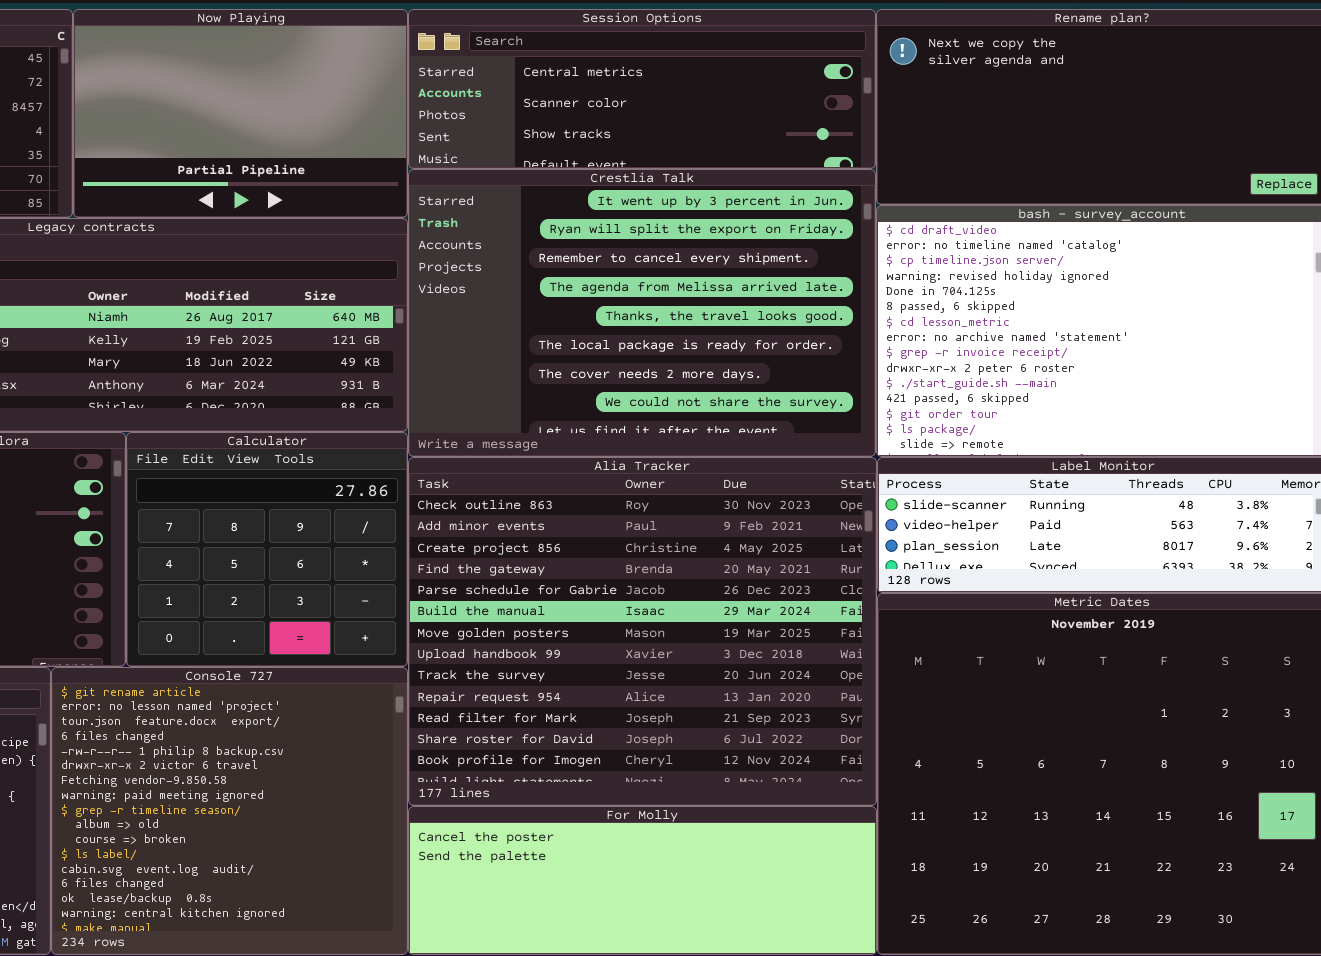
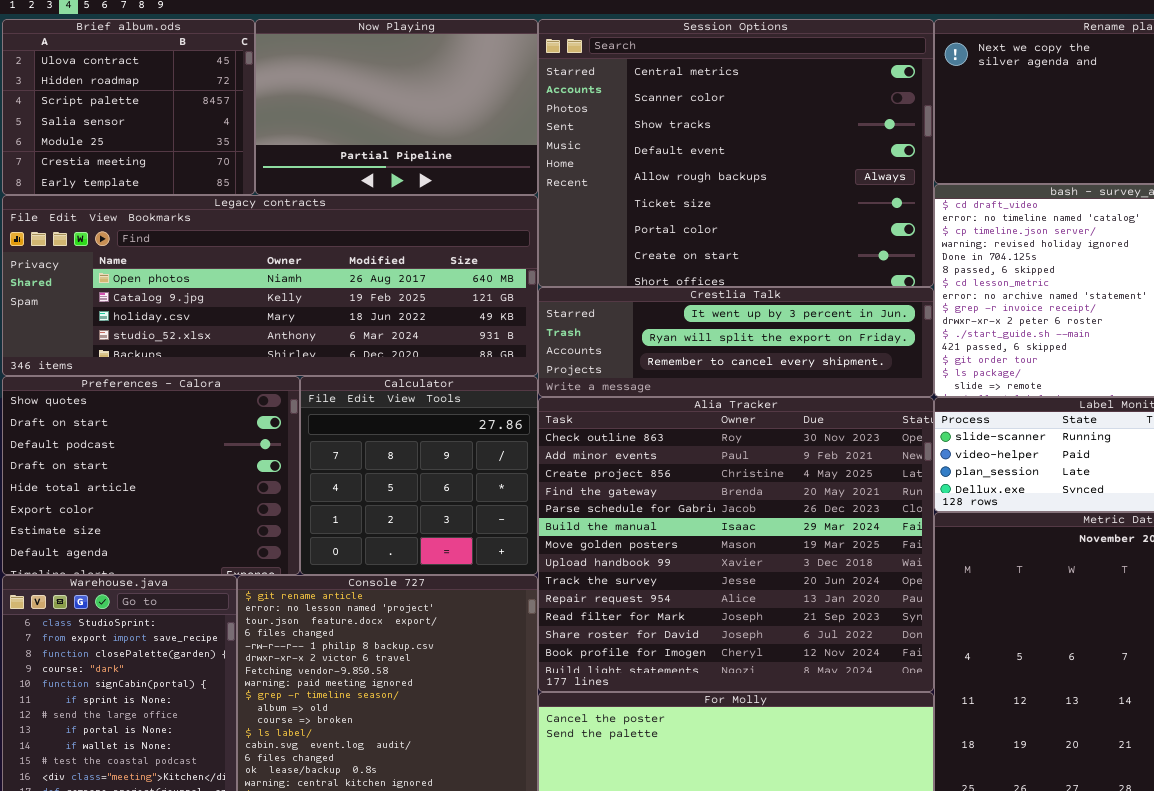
Session Options: [408,9,876,169] -> [538,19,934,287], resized
Crestlia Talk: [408,169,876,457] -> [538,287,934,397], resized

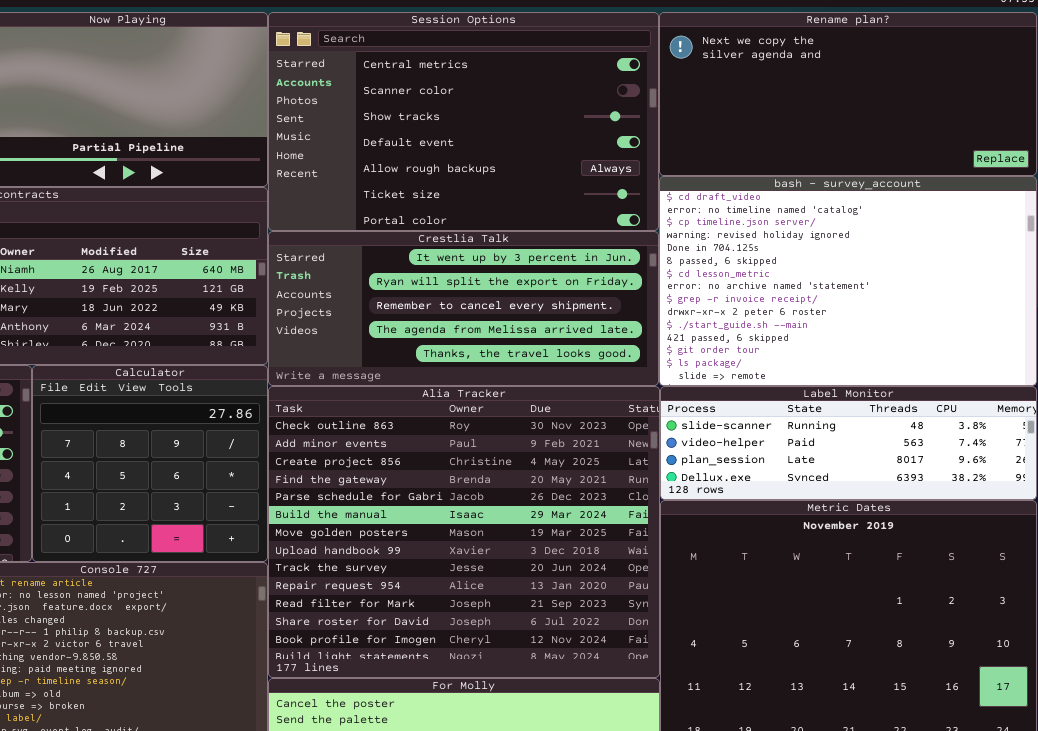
Session Options: [538,19,934,287] -> [268,12,659,231], resized
Crestlia Talk: [538,287,934,397] -> [268,231,659,386], resized

